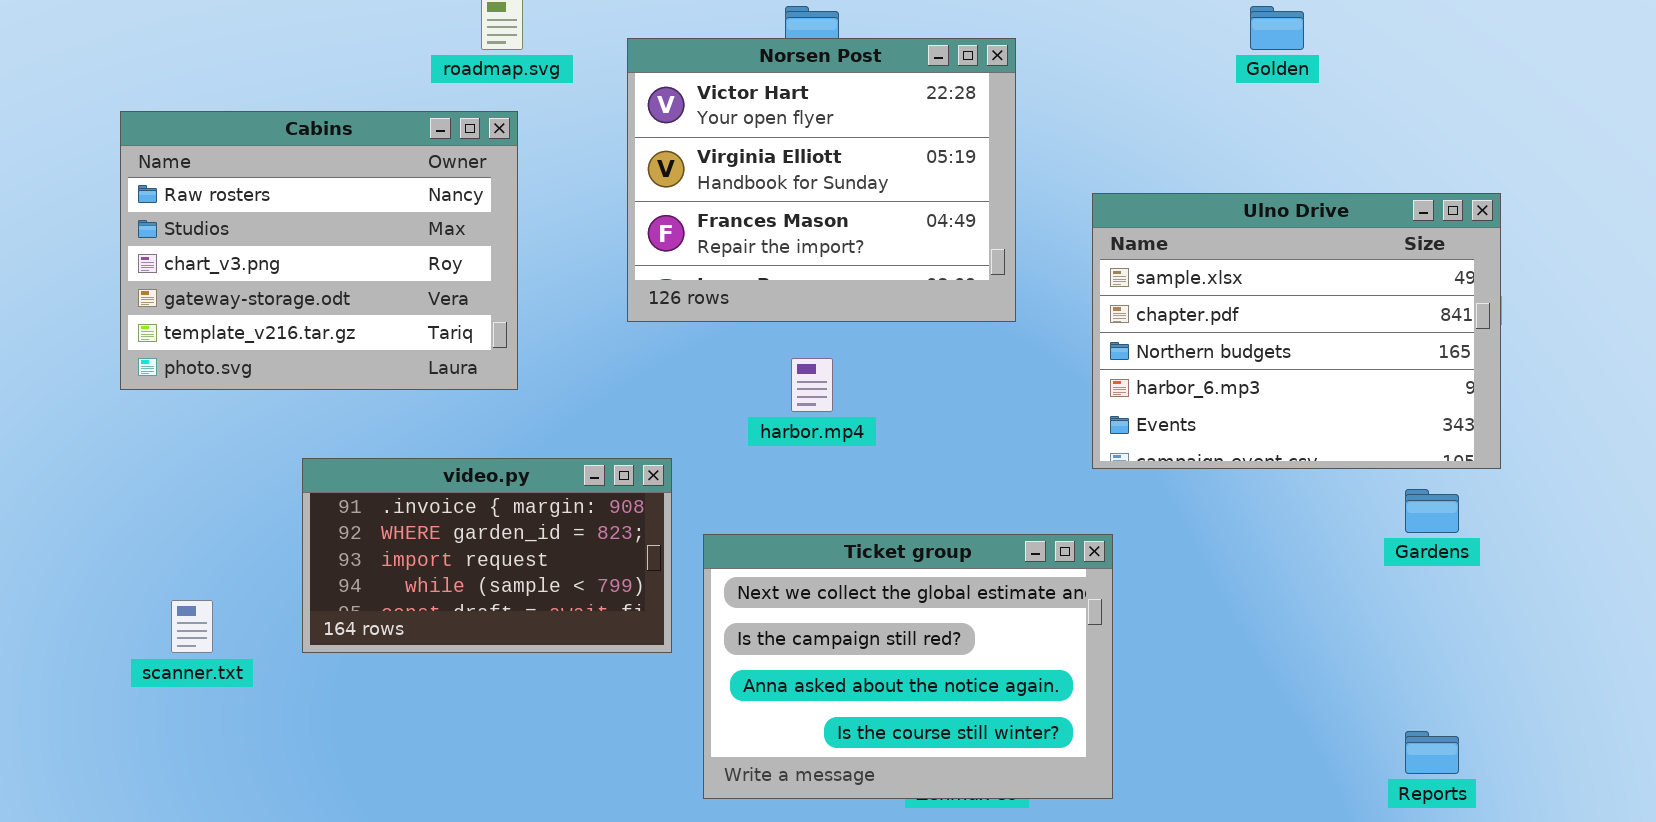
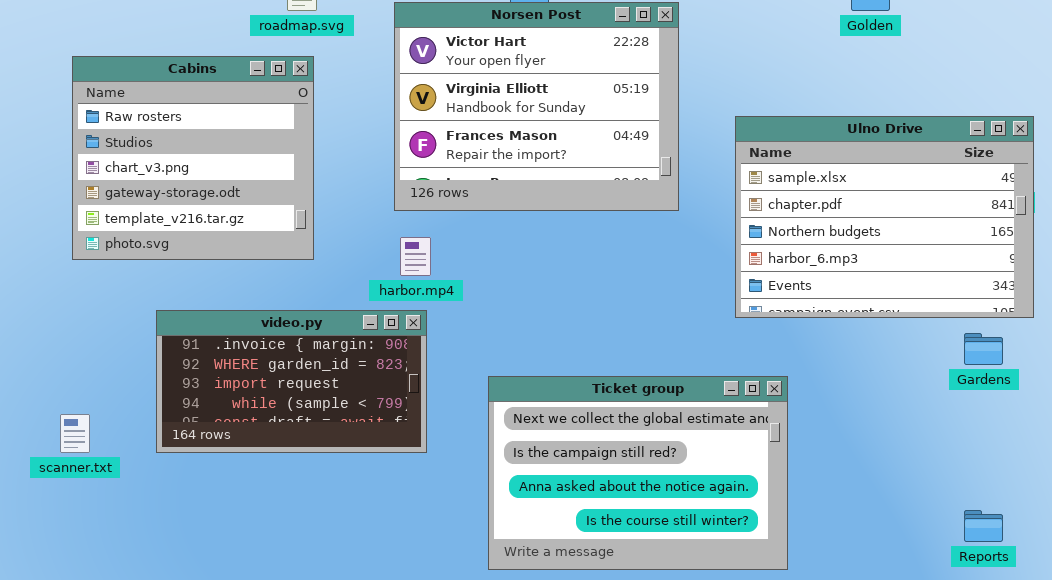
Cabins: [120,111,518,390] -> [72,56,314,260], resized
harbor.mp4: [791,358,833,412] -> [400,237,431,276], moved
Ticket group: [703,534,1113,799] -> [488,376,788,570], moved

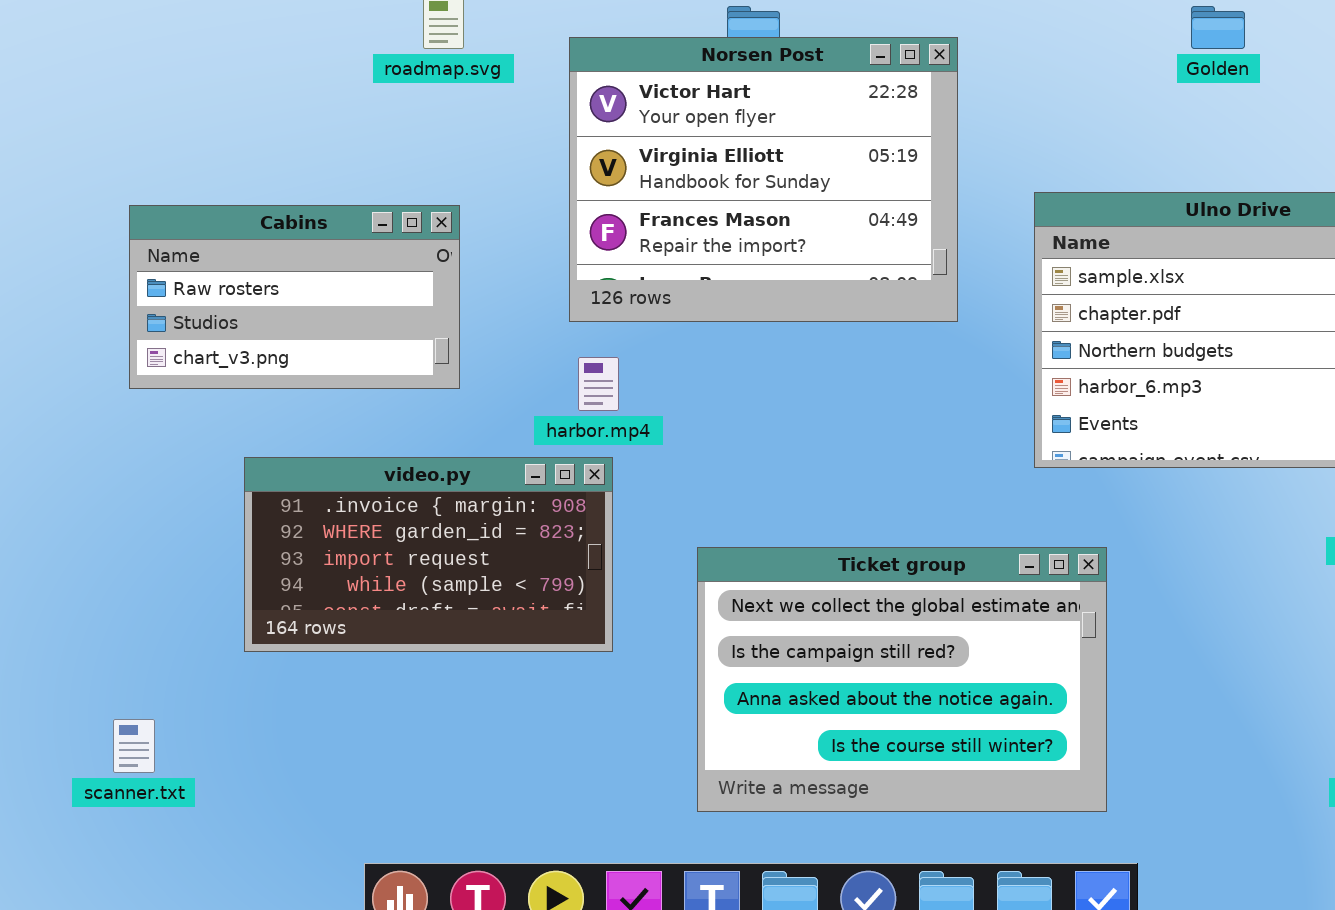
Cabins: [72,56,314,260] -> [129,205,460,389], resized
scanner.txt: [60,414,90,453] -> [113,719,155,773], moved

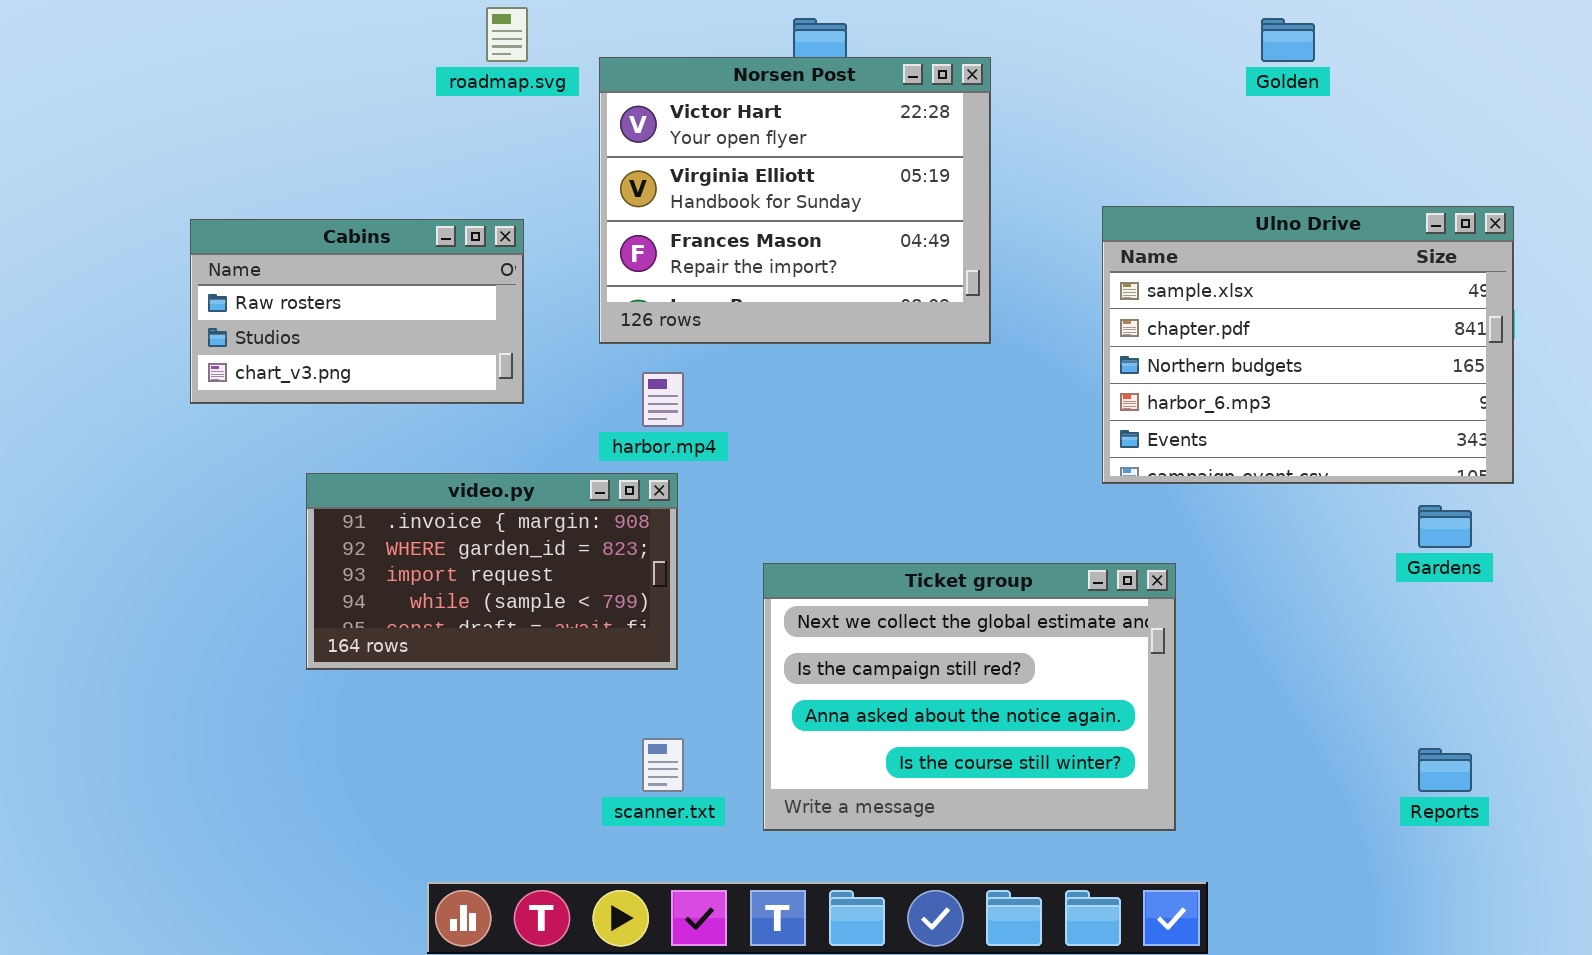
Norsen Post: [569,37,958,322] -> [599,57,991,344], moved
scanner.txt: [113,719,155,773] -> [642,738,684,792], moved

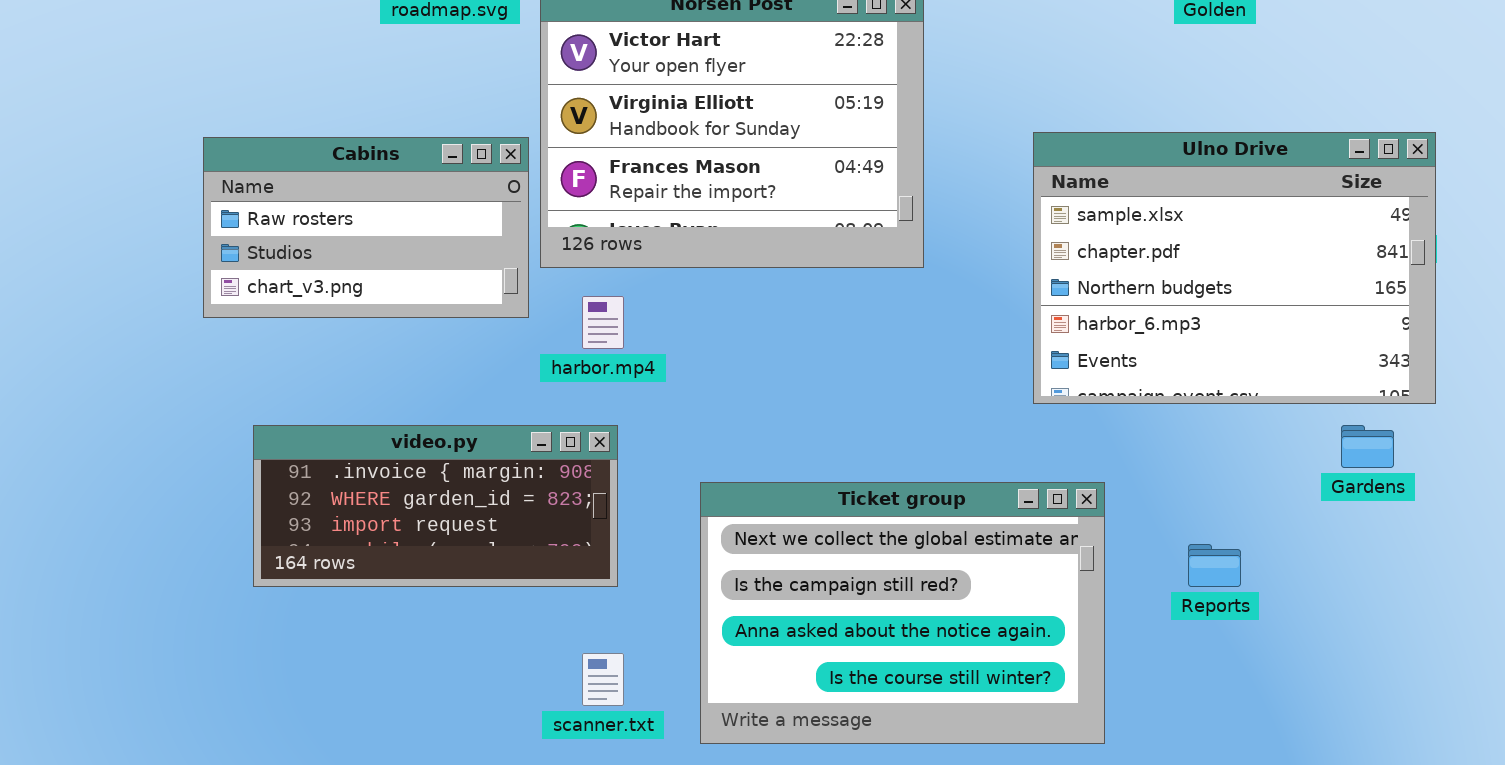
Cabins: [190,219,524,404] -> [203,137,529,318], moved
video.py: [306,473,678,670] -> [253,425,618,587], resized
Reports: [1418,748,1472,792] -> [1188,544,1241,587], moved

